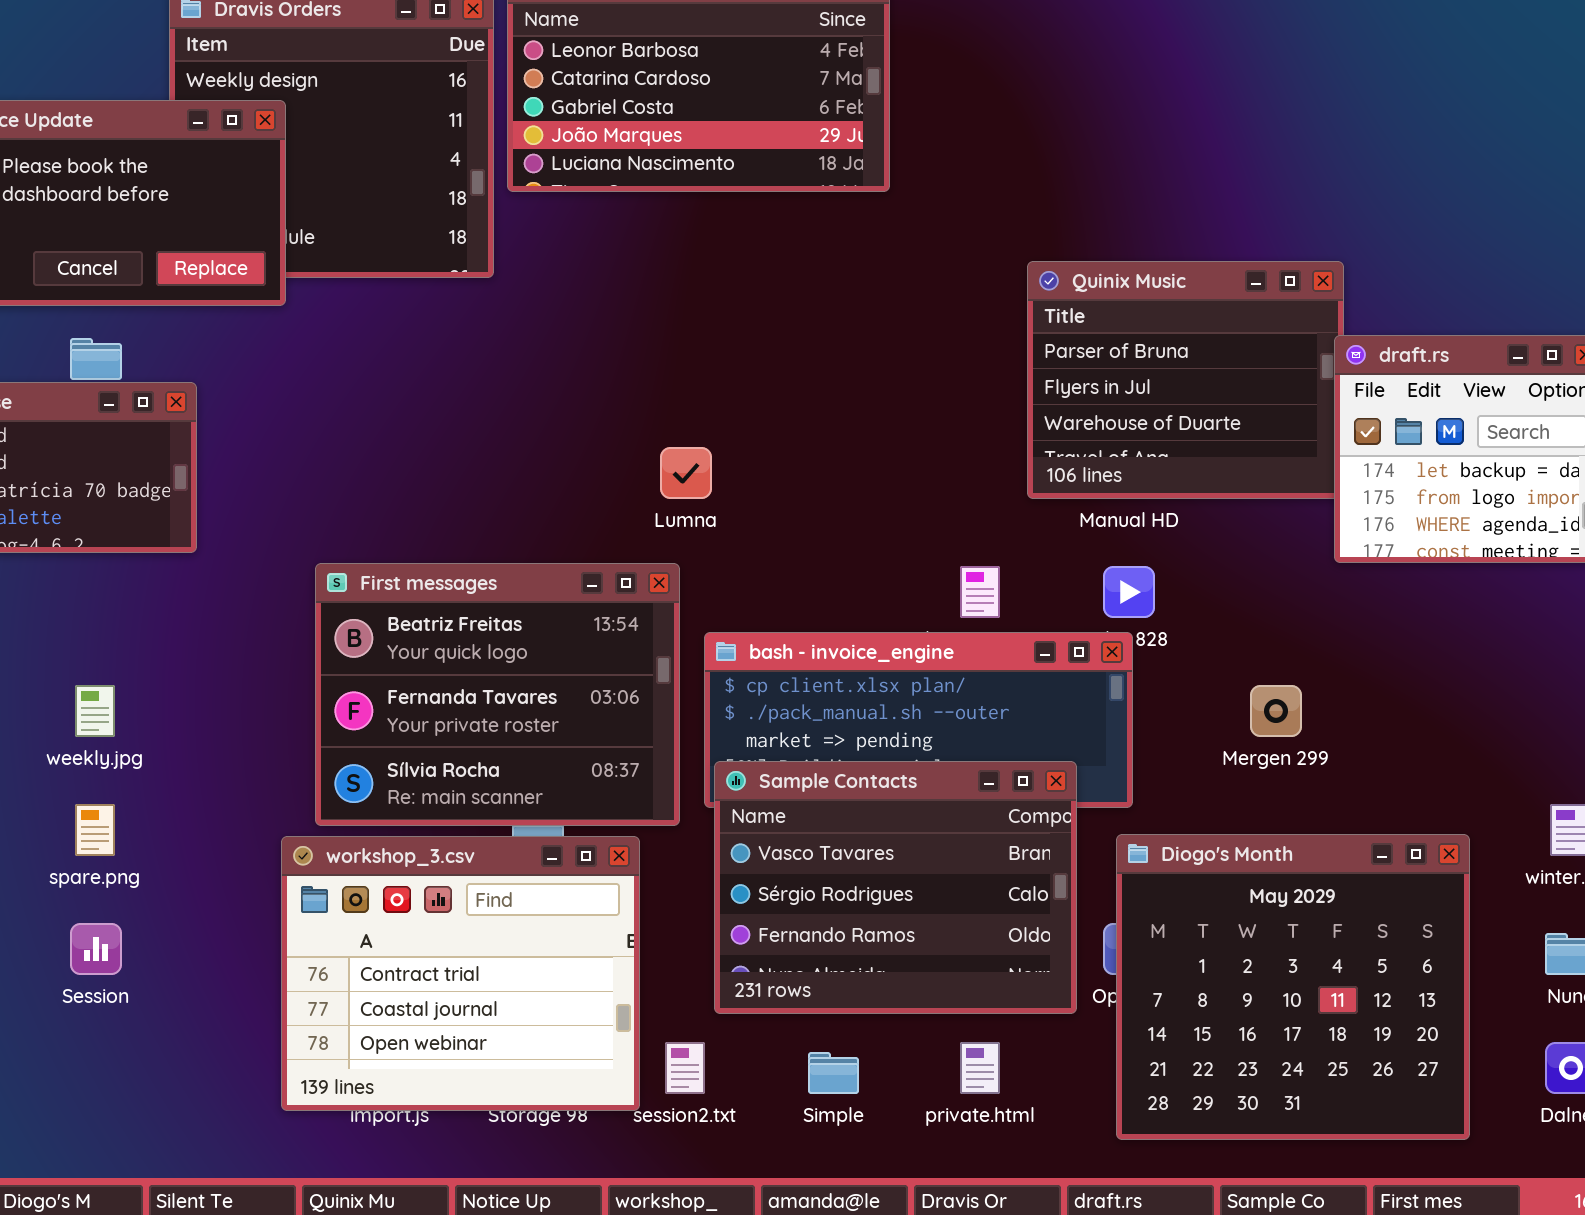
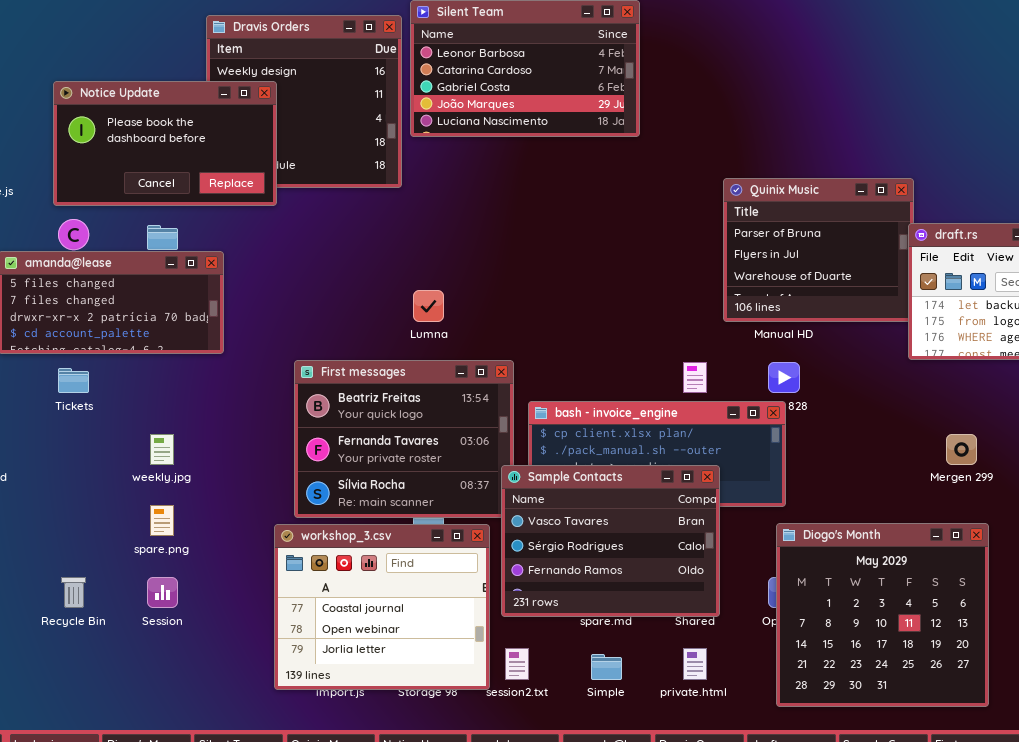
Lumna: [660,447,712,499] -> [413,290,444,322], moved
Mergen 299: [1250,685,1302,737] -> [946,434,977,465], moved
Sample Contacts: [714,761,1077,1014] -> [501,465,720,617], moved
workshop_3.csv: [281,836,640,1111] -> [274,524,490,690], scrolled down 1 row

